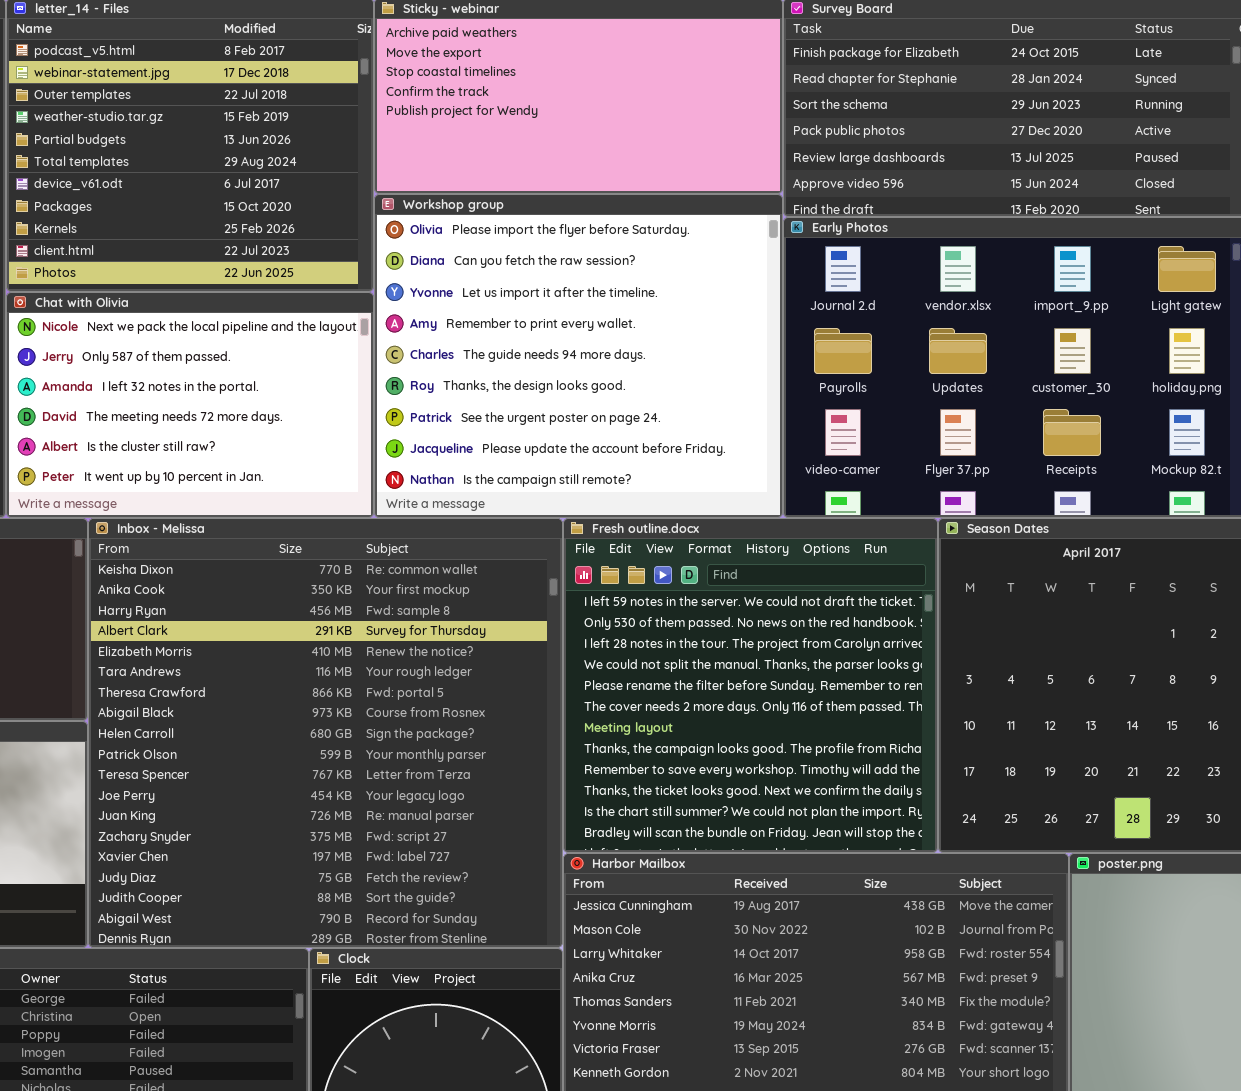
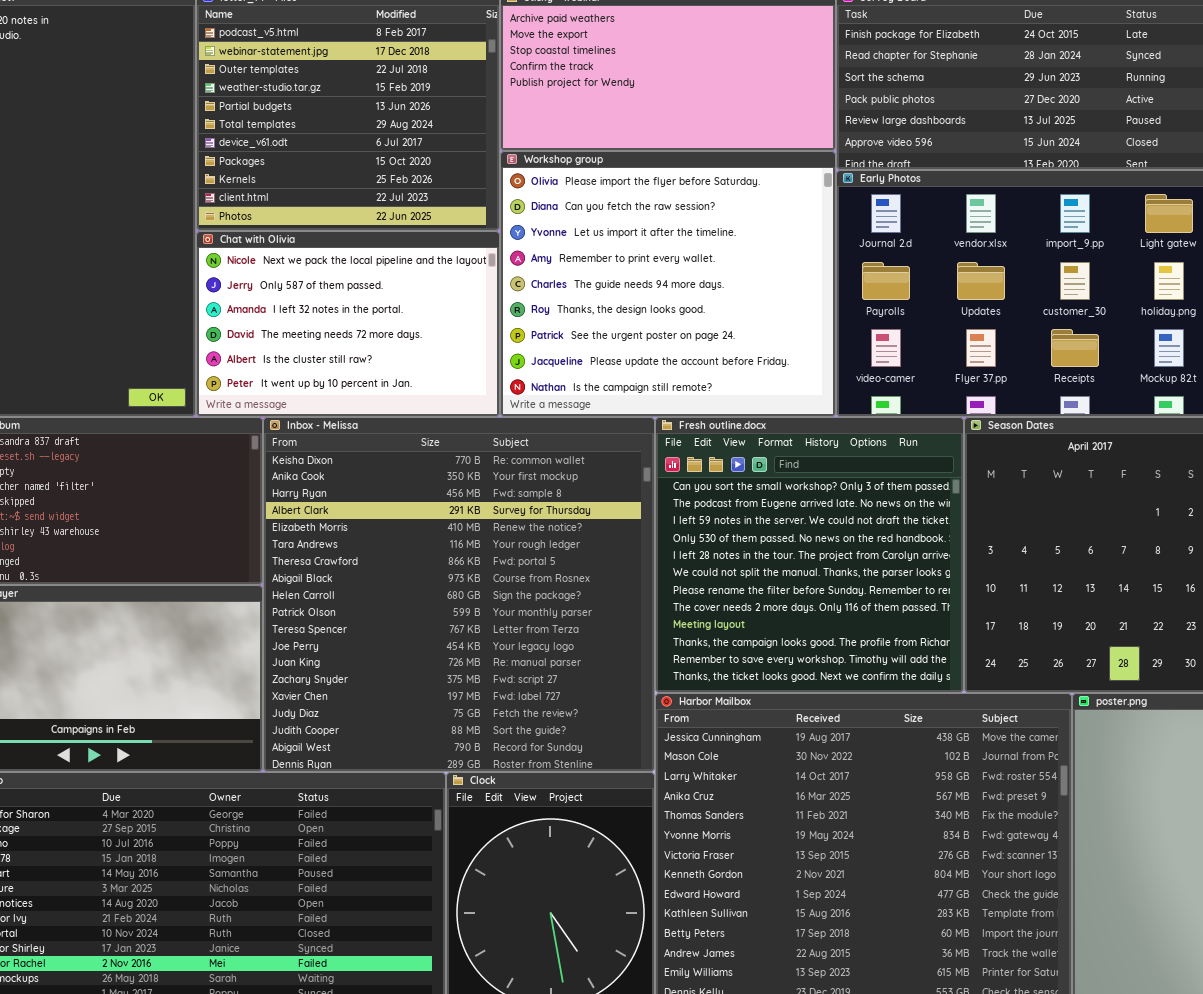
Fresh outline.docx: [563,518,938,853] -> [655,417,964,693], scrolled up 2 rows

